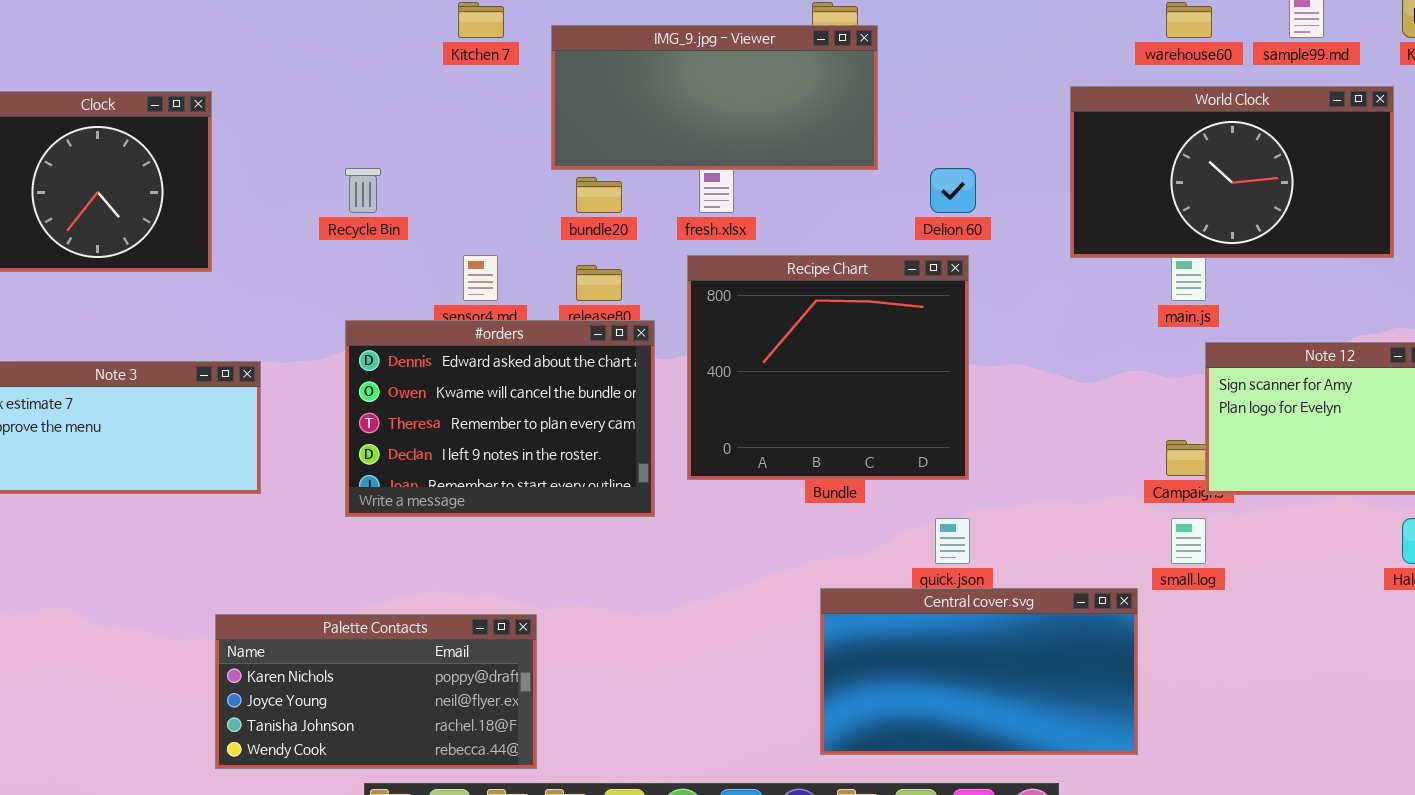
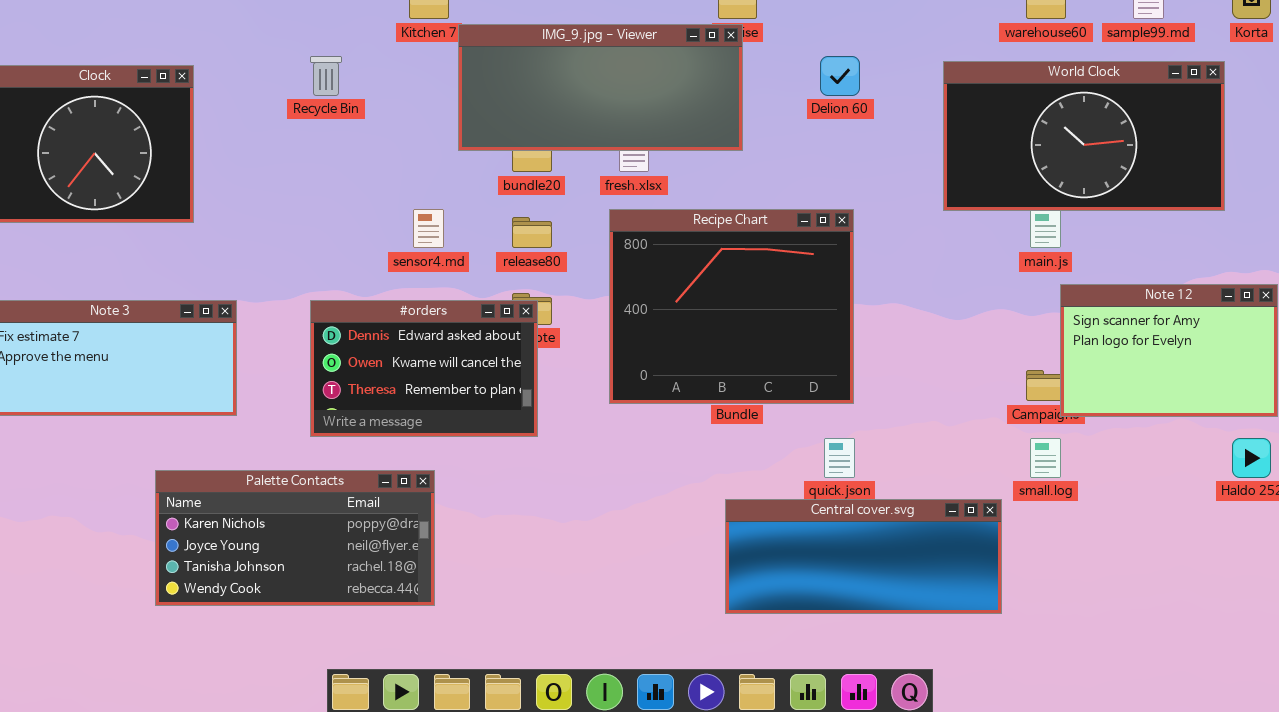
IMG_9.jpg - Viewer: [551,25,878,170] -> [458,24,743,151], moved
Recycle Bin: [345,168,381,213] -> [310,56,342,96], moved
Delion 60: [930,168,976,213] -> [820,56,860,96], moved
#orders: [345,320,655,517] -> [310,300,538,437], resized
Central cover.svg: [820,588,1138,755] -> [725,499,1002,614], resized
Palette Contacts: [215,614,537,769] -> [155,470,435,606], moved

